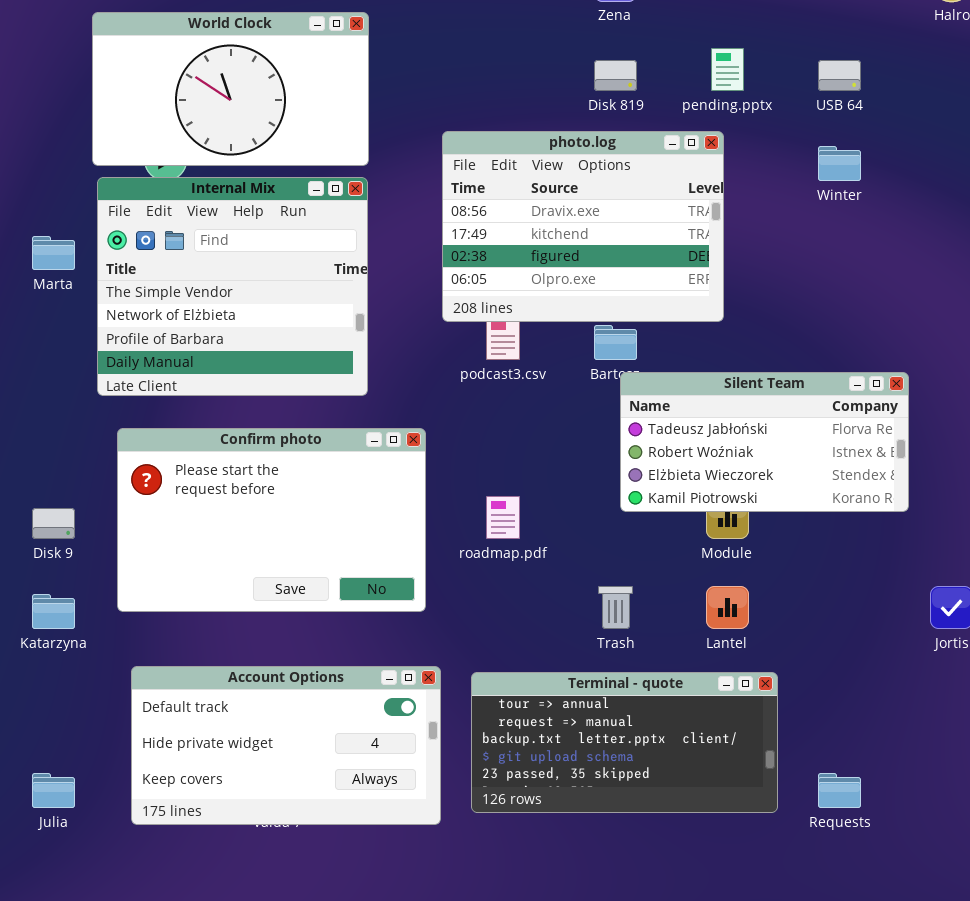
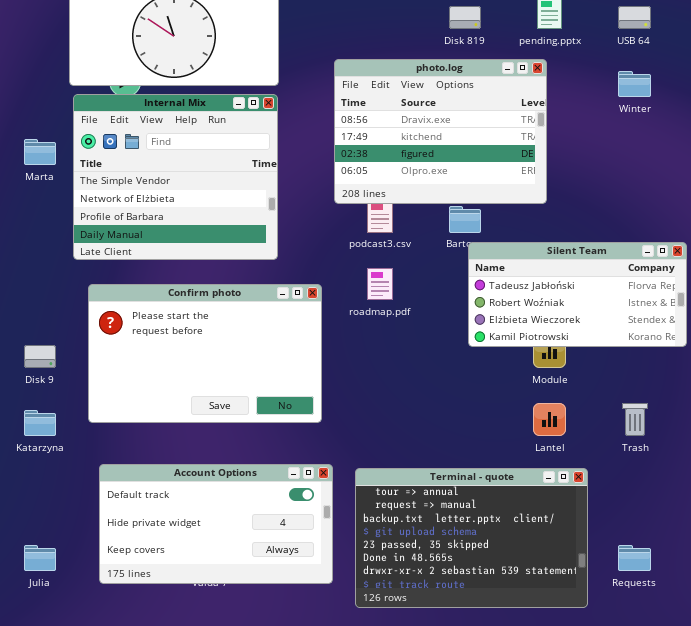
roadmap.pdf: [486,496,520,539] -> [367,268,393,300], moved
Trash: [598,586,633,629] -> [622,403,648,436], moved
Terminal - quote: [471,672,778,813] -> [355,468,588,608], resized

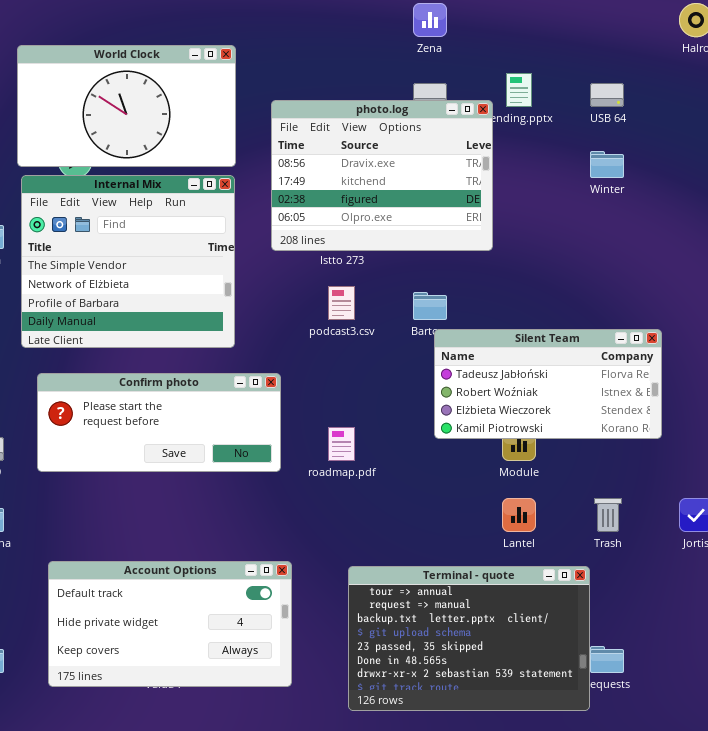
photo.log: [334,59,547,204] -> [271,100,493,251], moved
roadmap.pdf: [367,268,393,300] -> [328,427,355,461], moved
Confirm photo: [88,284,322,423] -> [37,373,281,472], resized
Terminal - quote: [355,468,588,608] -> [348,566,590,711], moved

